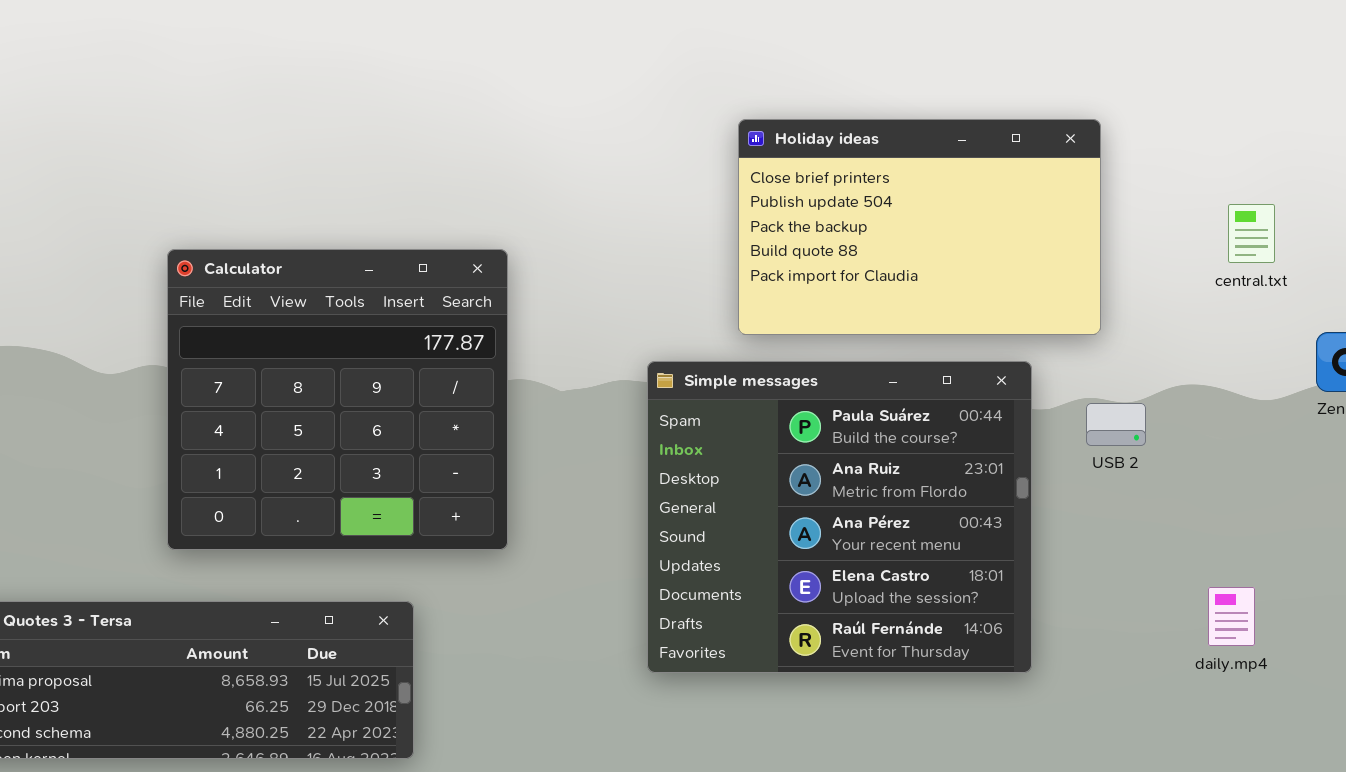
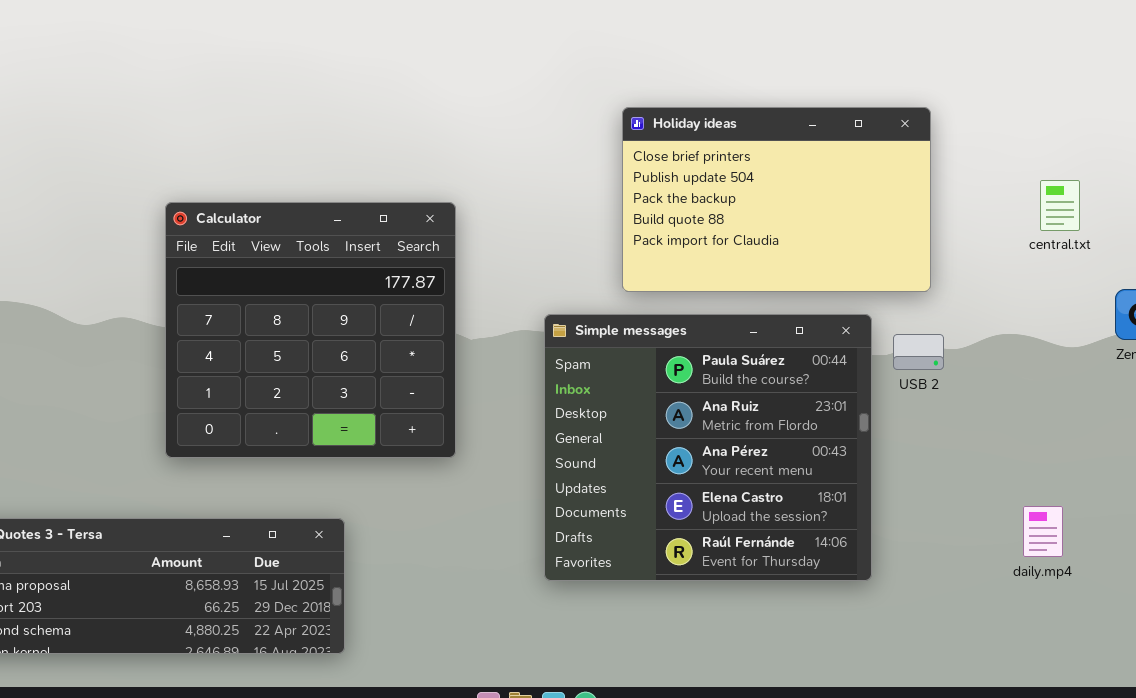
Calculator: [167,249,508,550] -> [165,202,456,458], moved
USB 2: [1086,403,1146,446] -> [893,334,944,370], moved

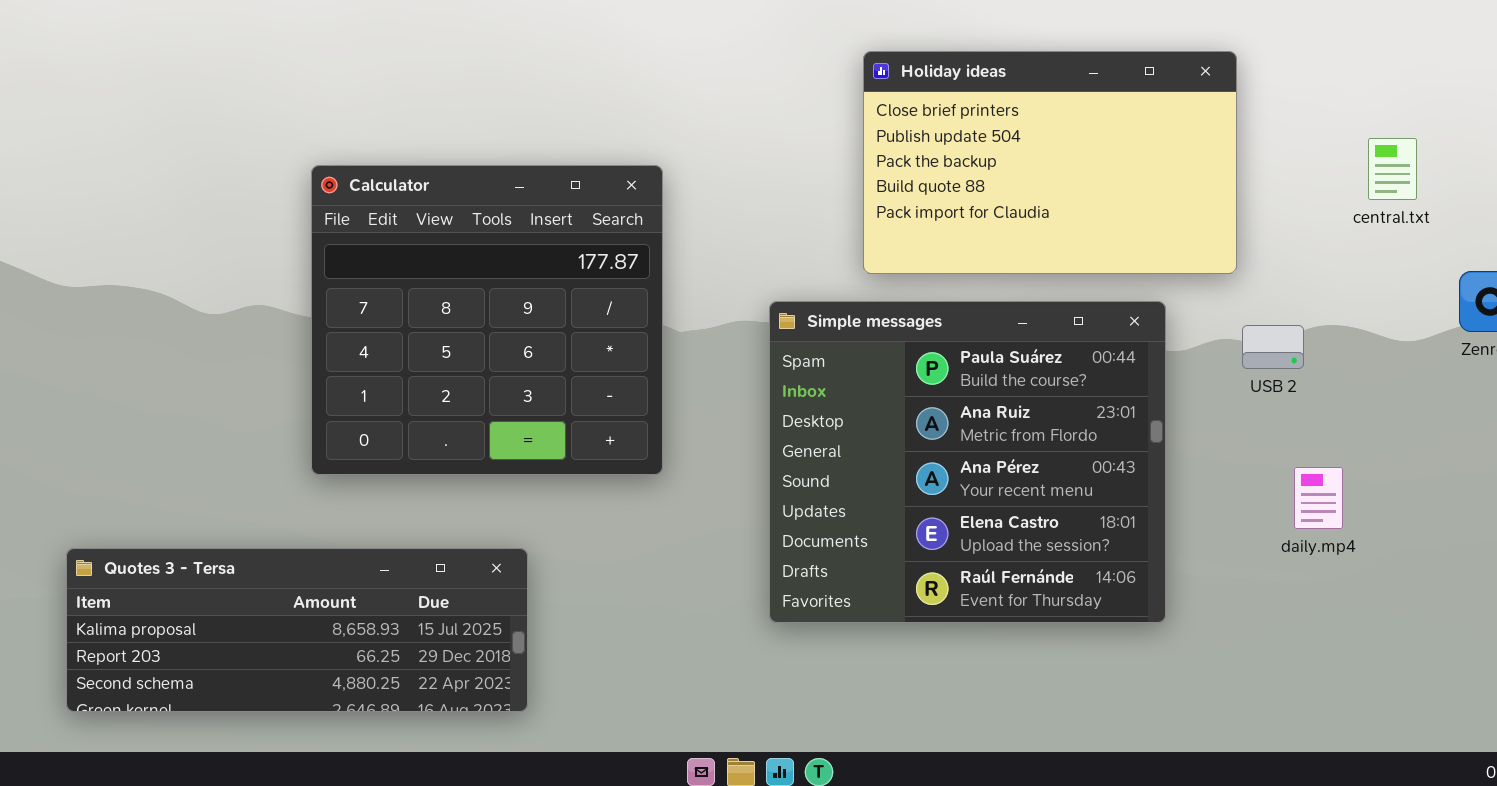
USB 2: [893,334,944,370] -> [1242,325,1304,369], moved
daily.mp4: [1023,506,1063,557] -> [1294,467,1343,529], moved

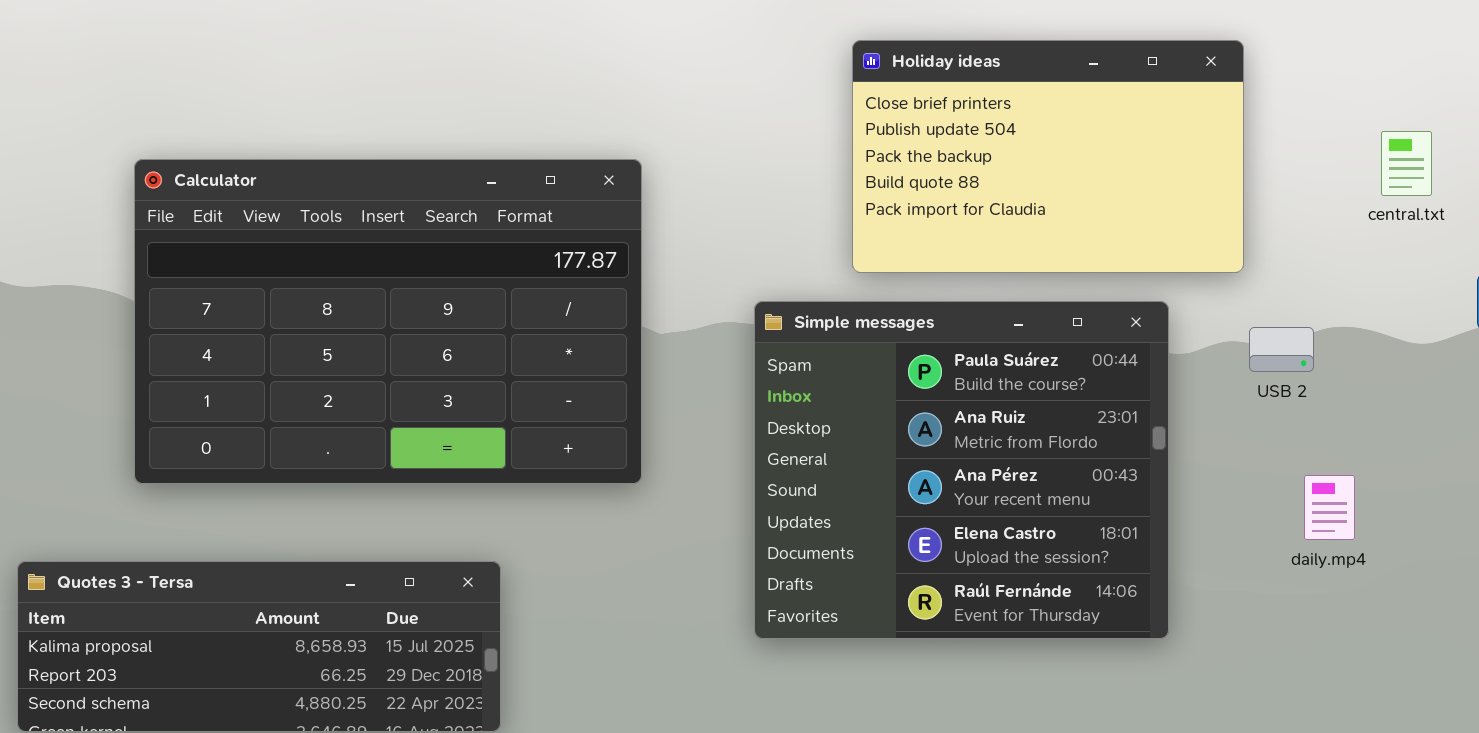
Calculator: [311,165,663,475] -> [134,159,642,484], resized

